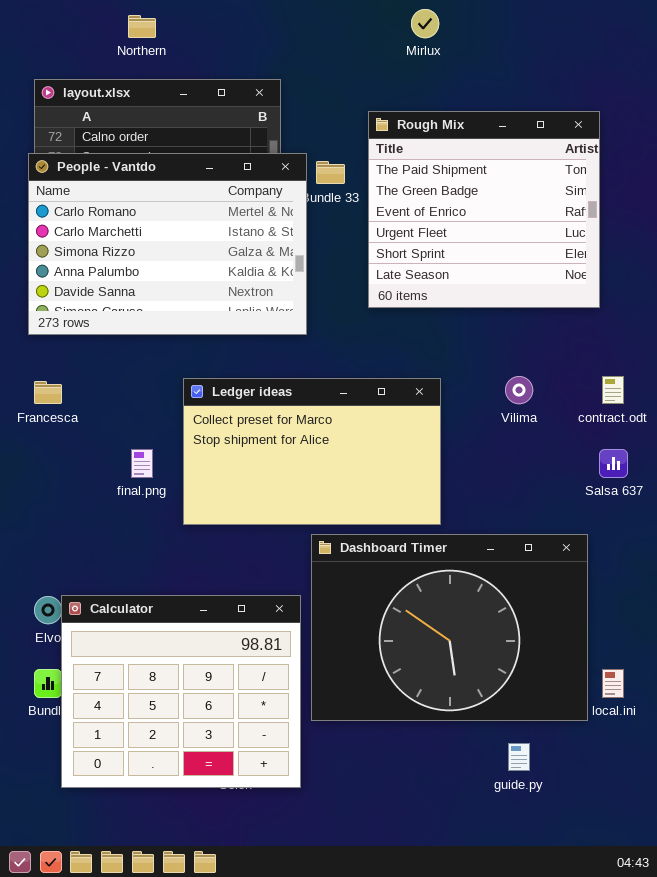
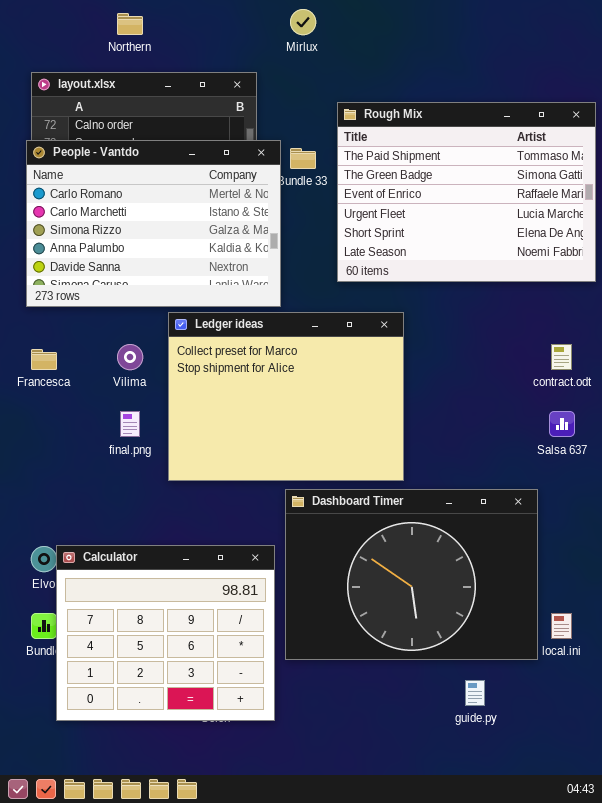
Mirlux: [411,9,439,38] -> [290,9,316,35], moved
Rough Mix: [368,111,600,308] -> [337,102,596,282], resized
Vilima: [505,376,533,404] -> [117,344,143,370], moved
Ledger ideas: [183,378,441,525] -> [168,312,404,481], resized

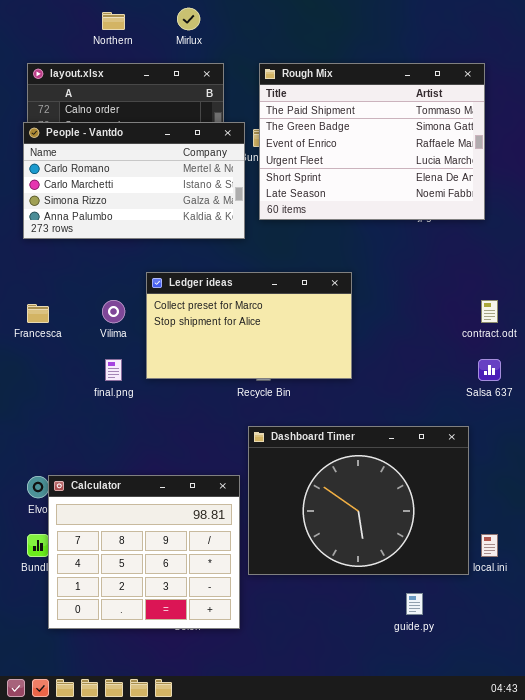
Mirlux: [290,9,316,35] -> [177,8,200,30], moved
Rough Mix: [337,102,596,282] -> [259,63,485,220], moved
People - Vantdo: [26,140,281,307] -> [23,122,245,239], resized
Ledger ideas: [168,312,404,481] -> [146,272,352,379], resized

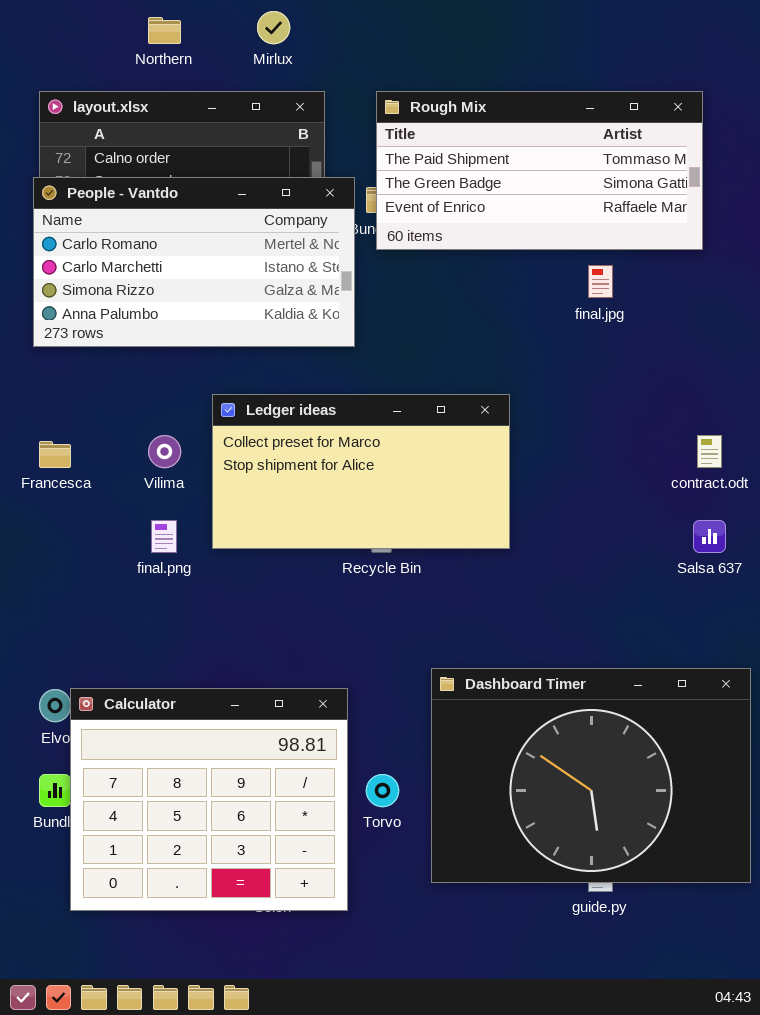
Rough Mix: [259,63,485,220] -> [376,91,703,250], resized
Dashboard Timer: [248,426,469,575] -> [431,668,751,883], moved

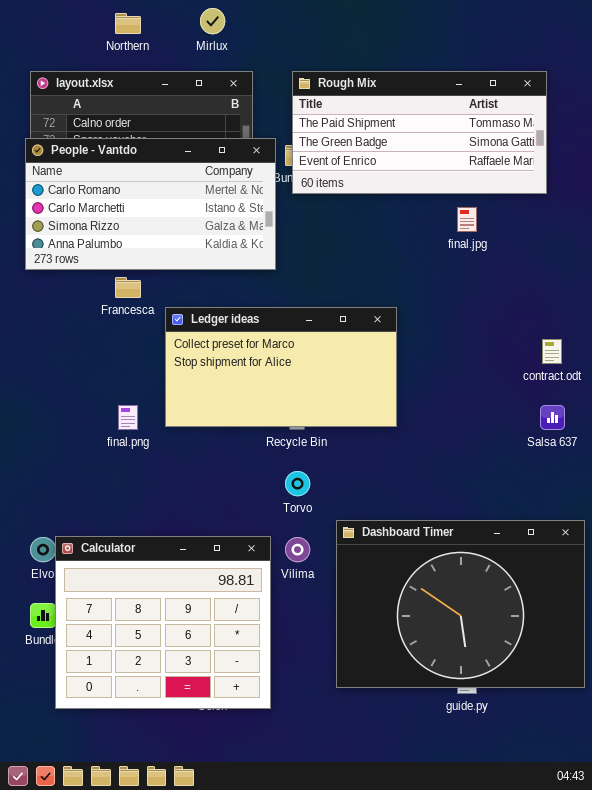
Vilima: [148,435,181,468] -> [285,537,310,562], moved
Francesca: [39,441,71,468] -> [115,277,141,298], moved
Torvo: [366,774,399,807] -> [285,471,310,496], moved

